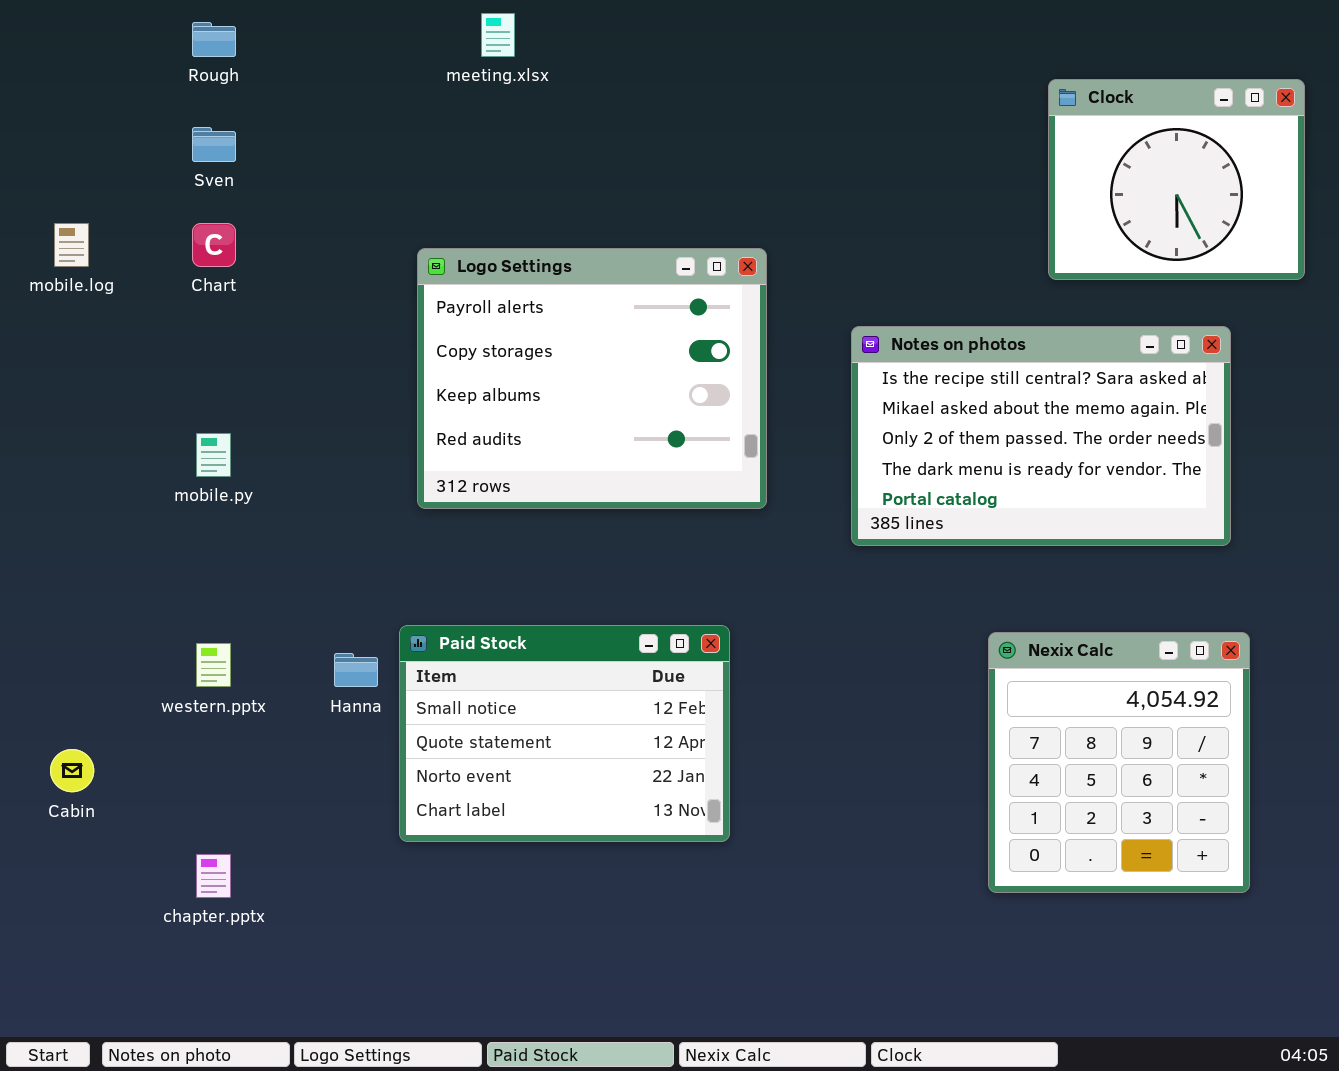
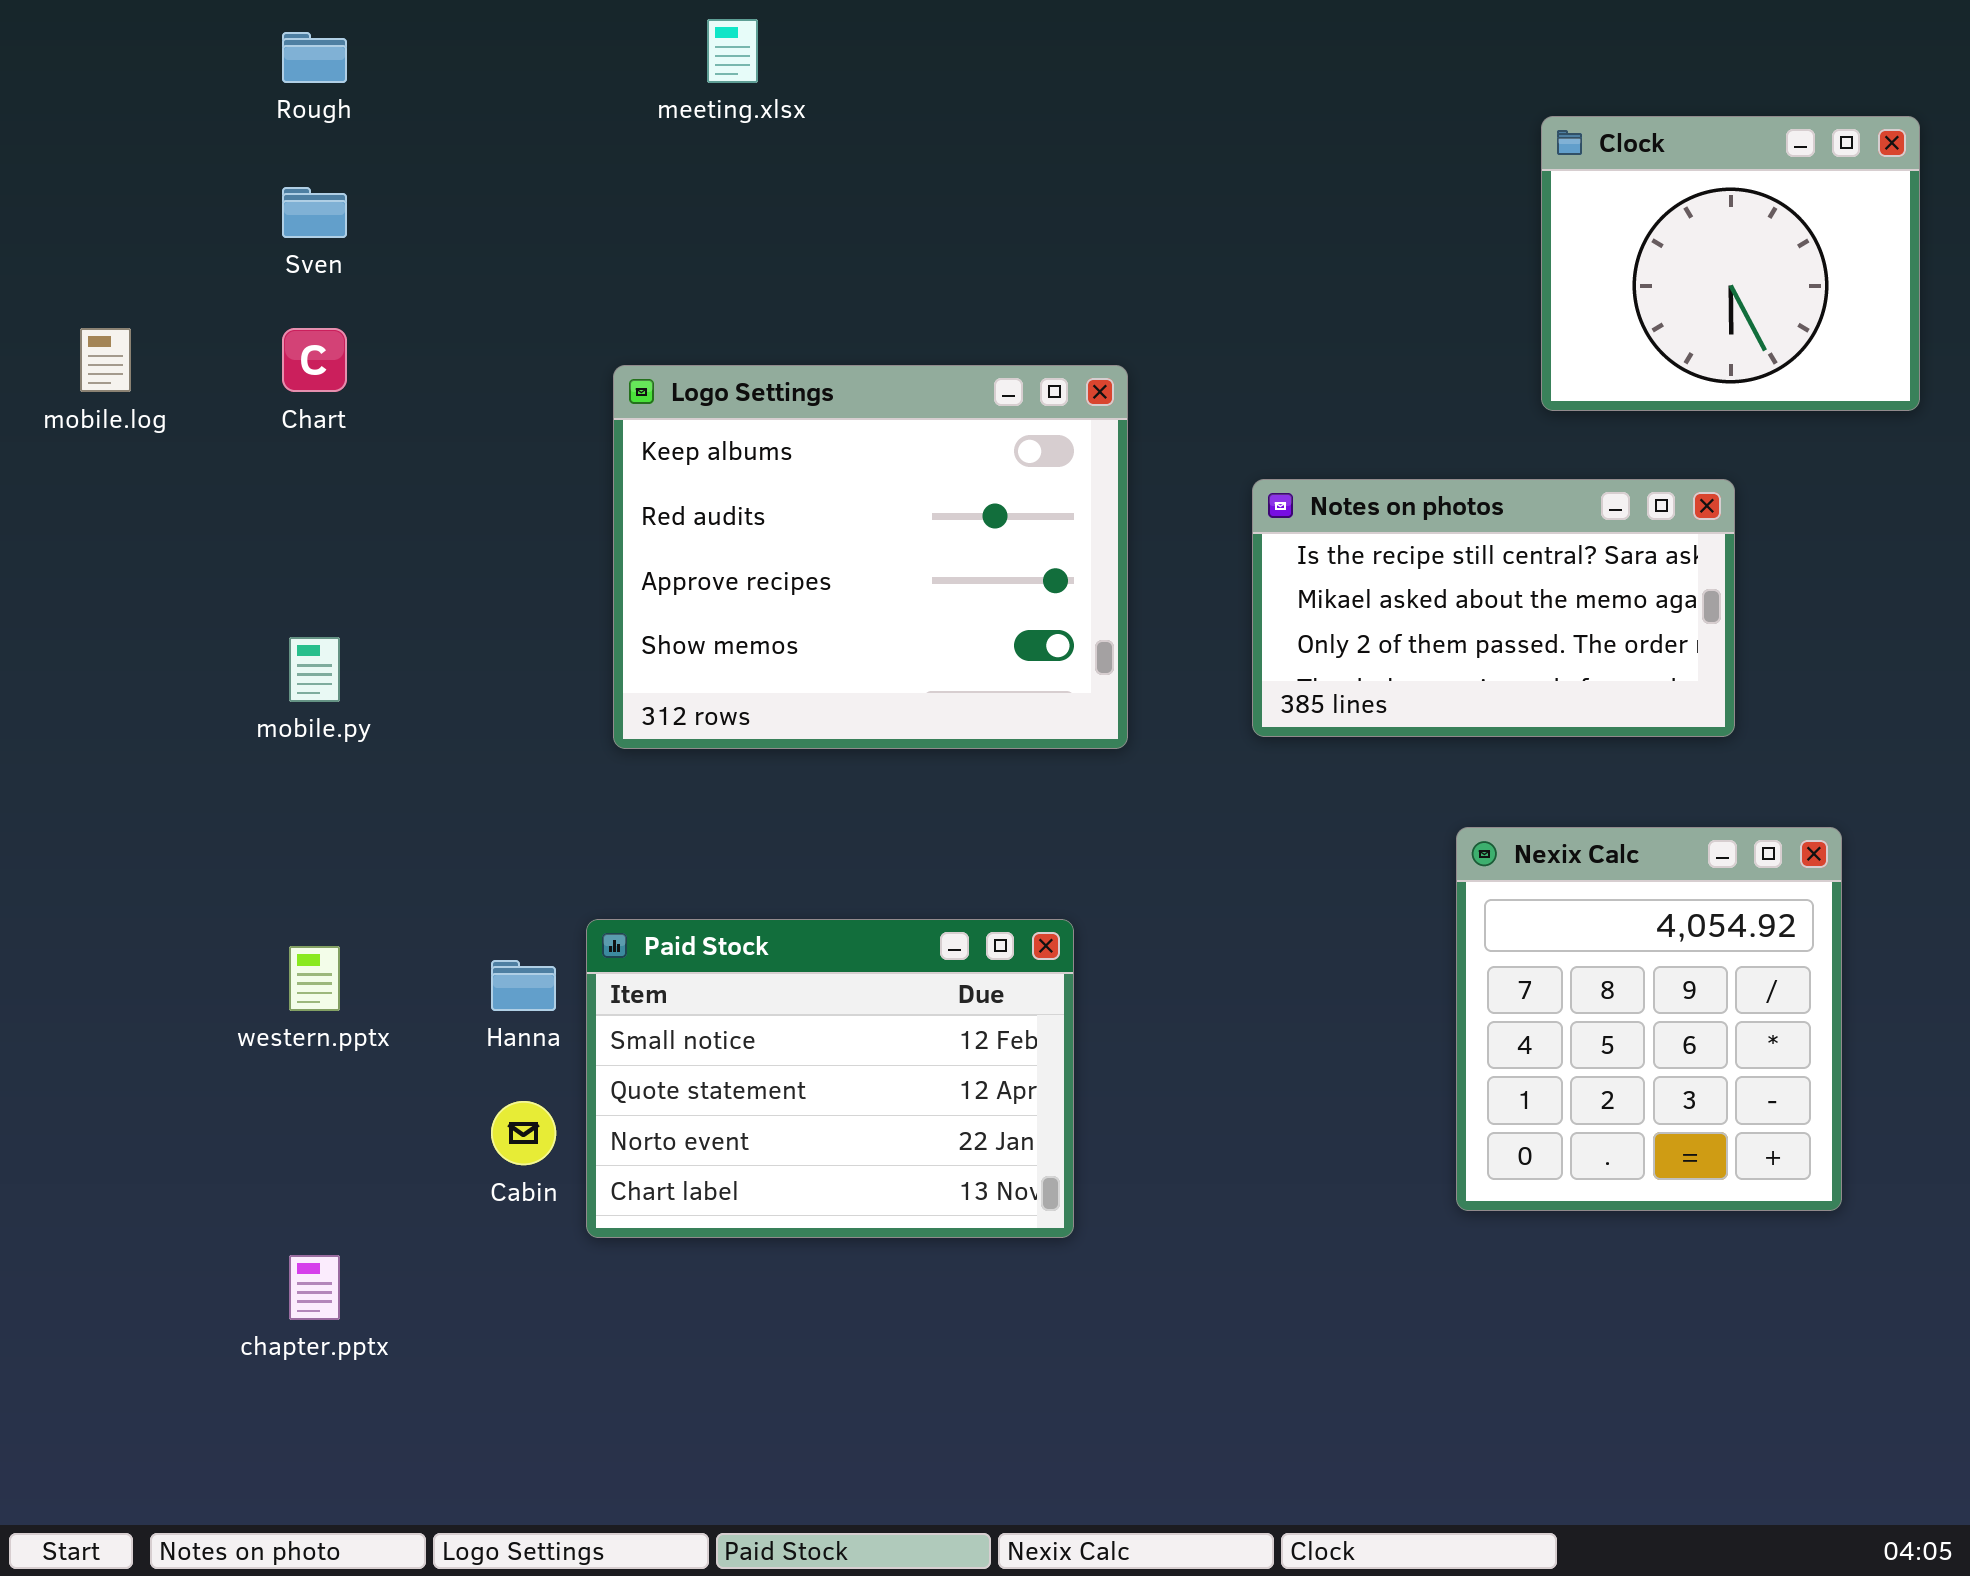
Logo Settings: [417,248,767,509] -> [613,365,1128,749], scrolled down 2 rows
Notes on photos: [851,326,1231,546] -> [1252,479,1735,737], resized
Nexix Calc: [988,632,1250,893] -> [1456,827,1842,1211], moved
Cabin: [50,749,94,792] -> [491,1101,556,1165], moved

